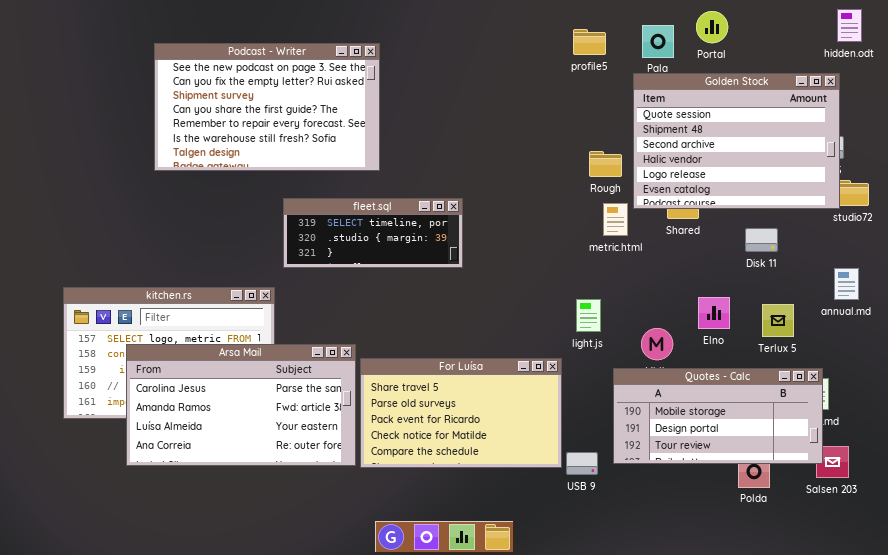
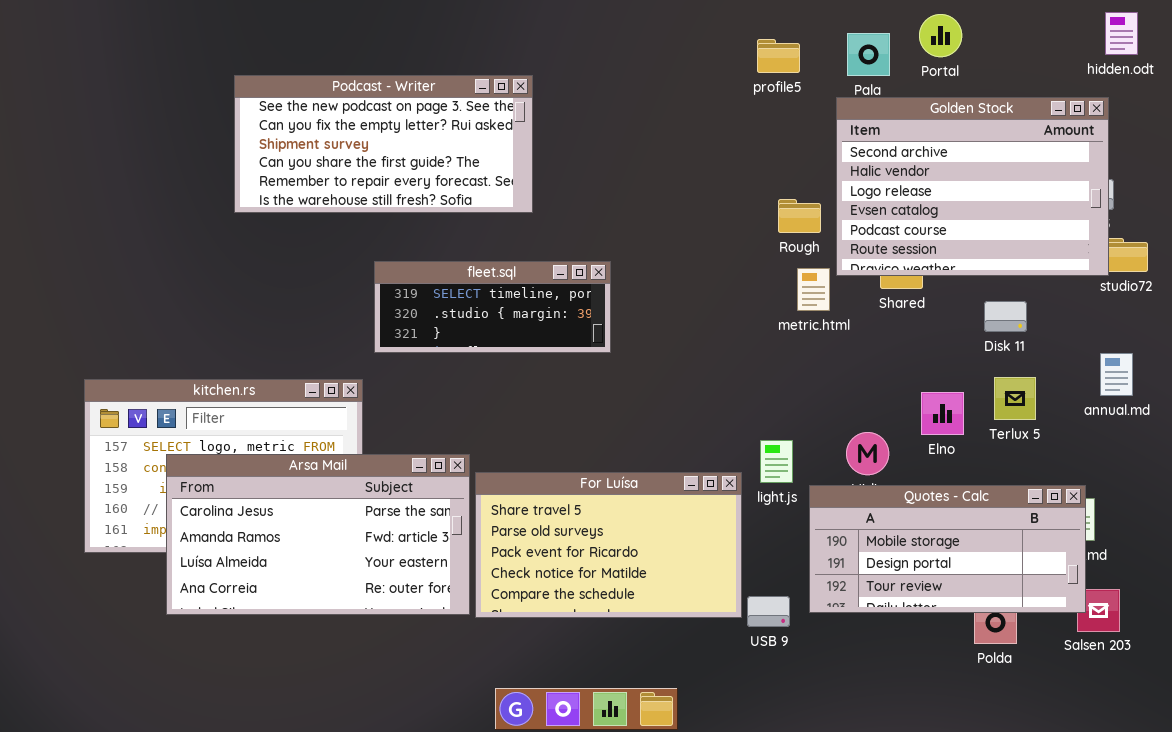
Podcast - Writer: [154,43,380,171] -> [234,75,533,213], moved, resized
Golden Stock: [633,73,840,209] -> [836,97,1109,276], scrolled down 2 rows
light.js: [576,299,601,332] -> [760,440,793,483], moved
Terlux 5: [762,304,794,337] -> [994,377,1036,420], moved

